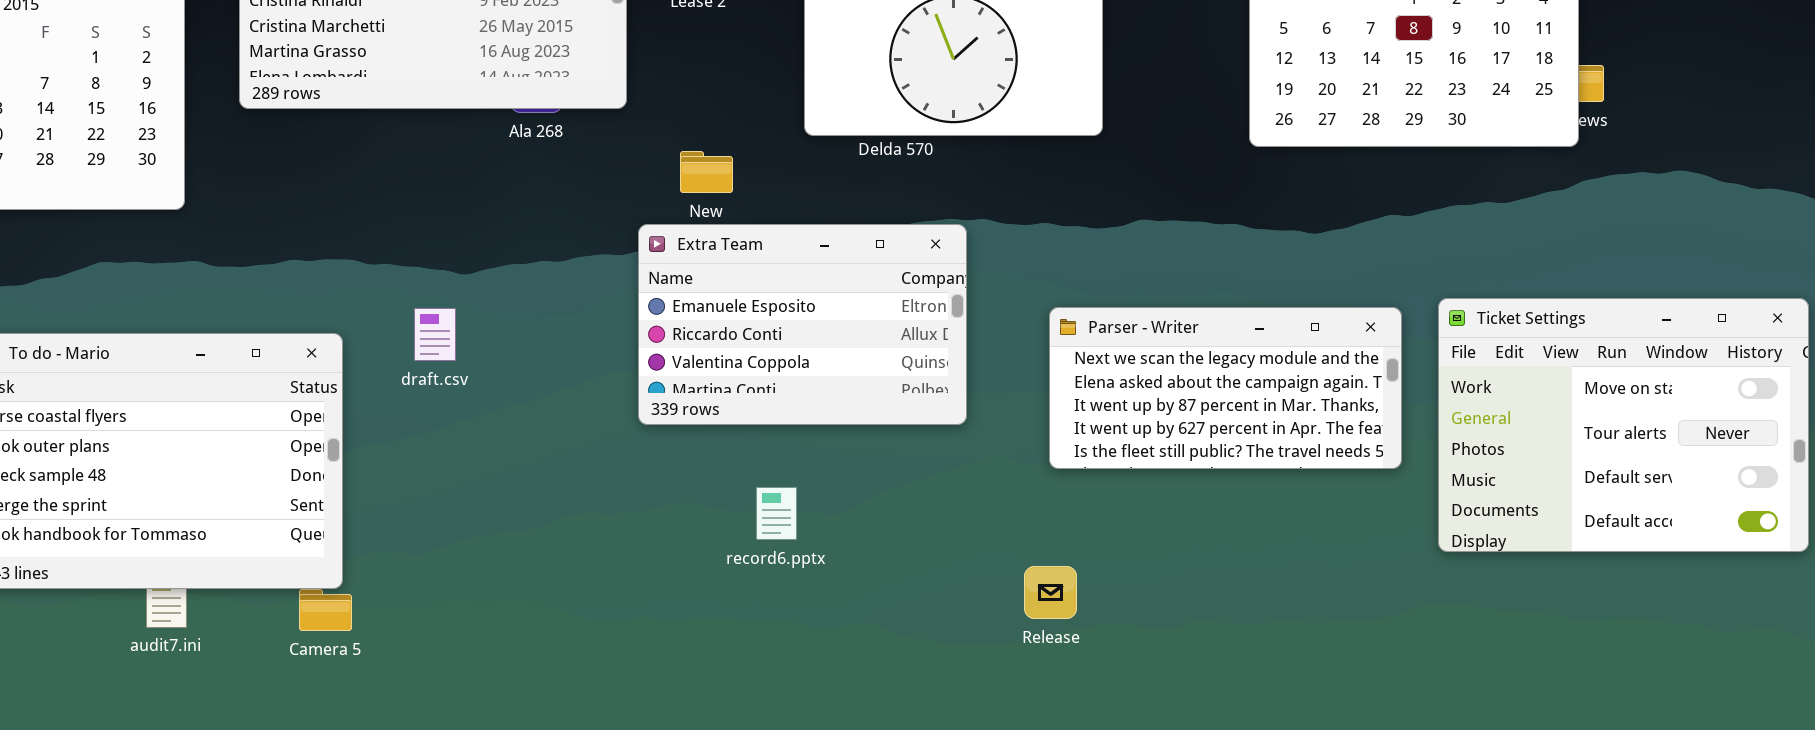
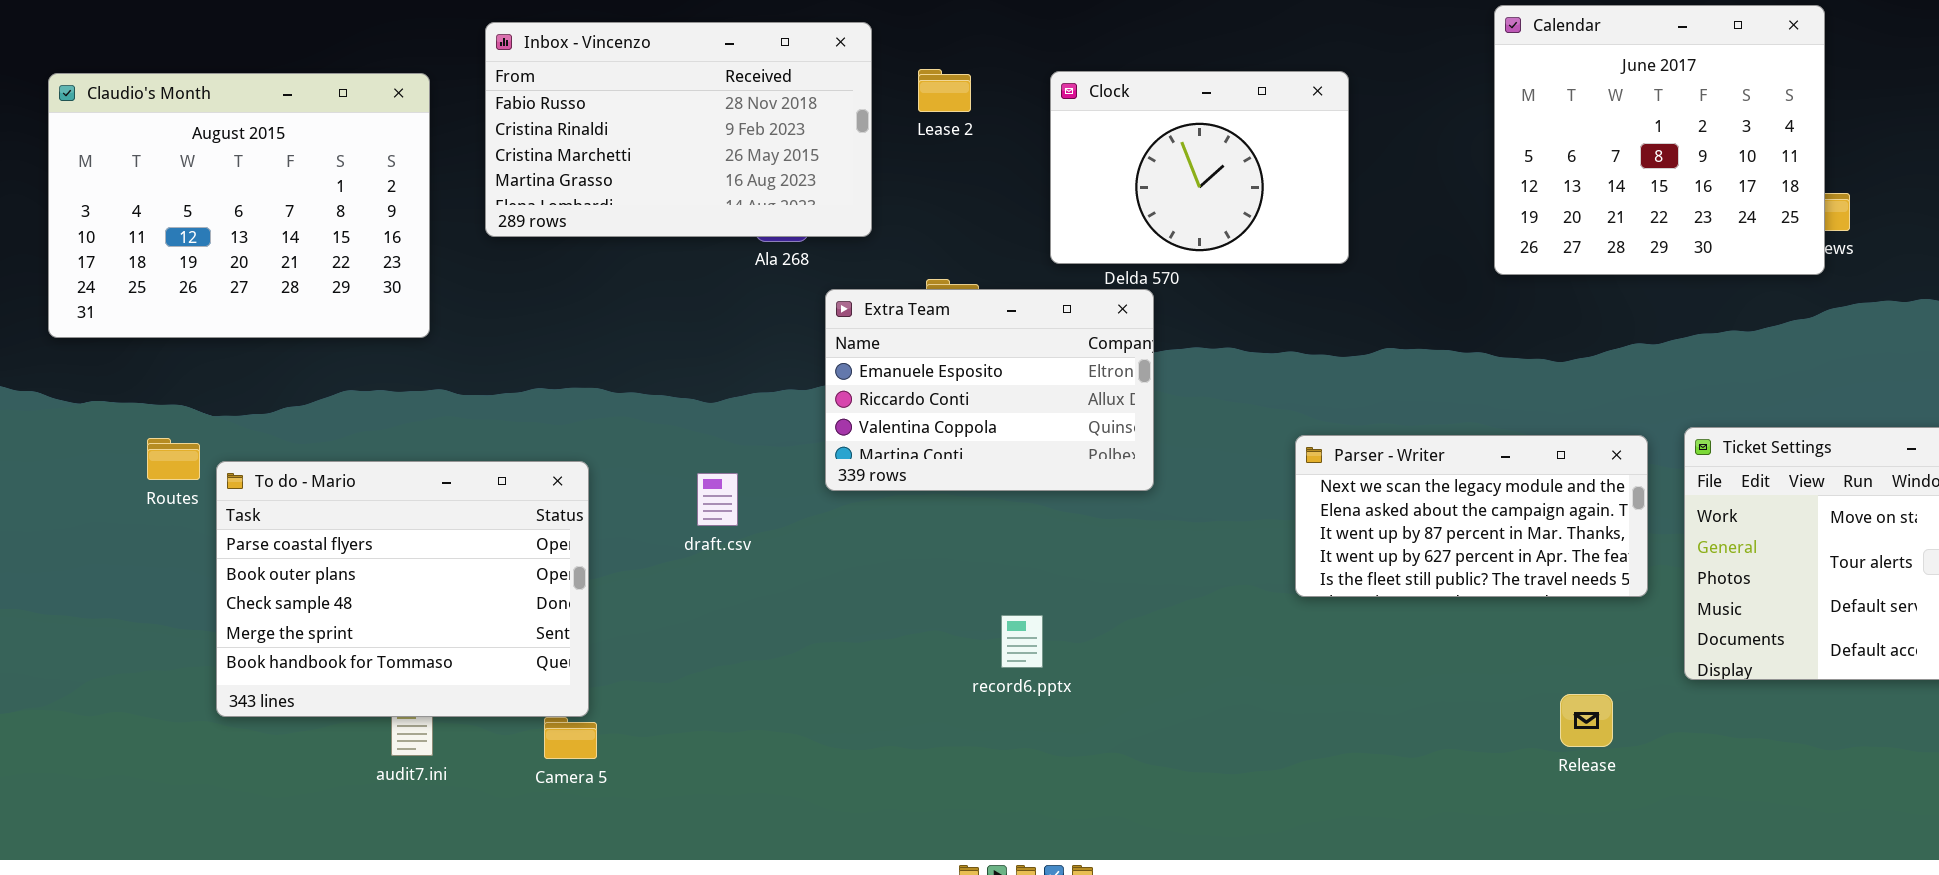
Extra Team: [638,224,967,425] -> [825,289,1154,491], moved
draft.csv: [414,308,456,361] -> [697,473,738,526], moved
Release: [1024,566,1077,619] -> [1560,694,1613,747], moved

